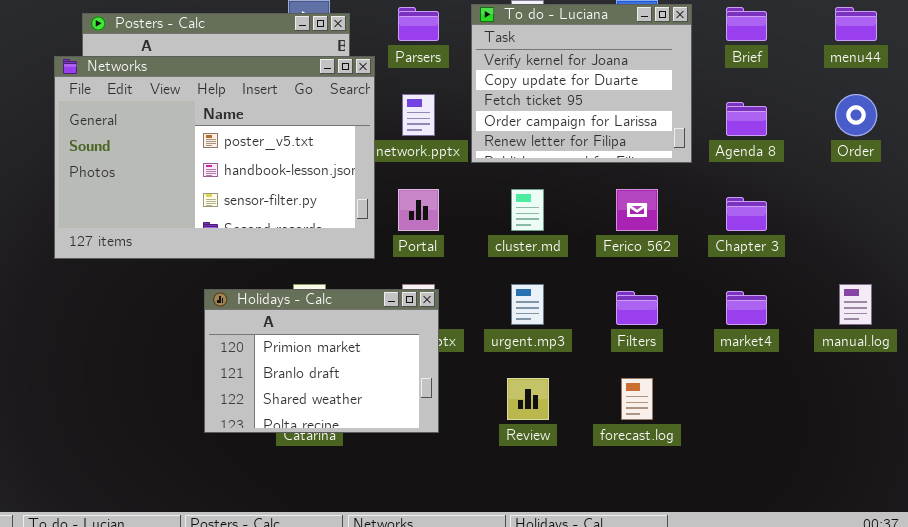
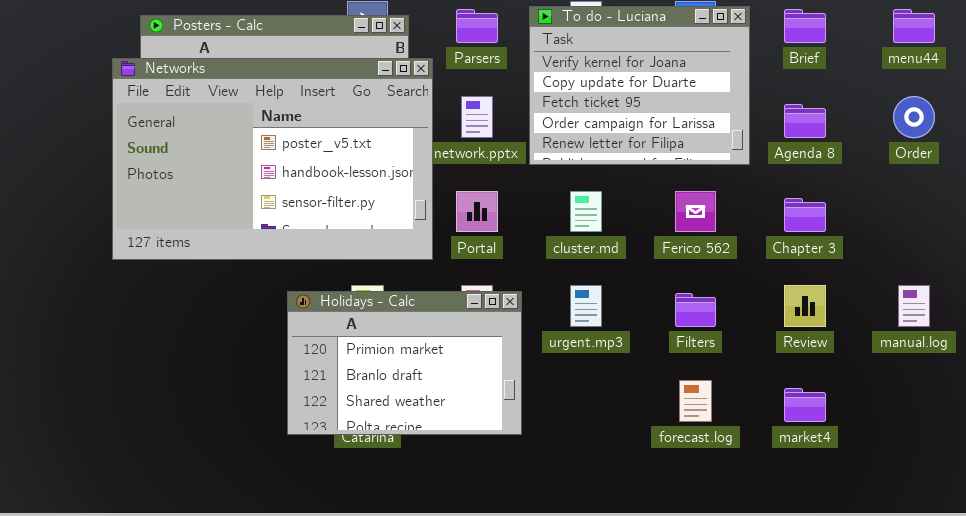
Holidays - Calc: [204,289,439,433] -> [287,291,522,435], moved
market4: [726,291,767,325] -> [784,388,826,422], moved
Review: [507,378,549,420] -> [784,285,826,327], moved

